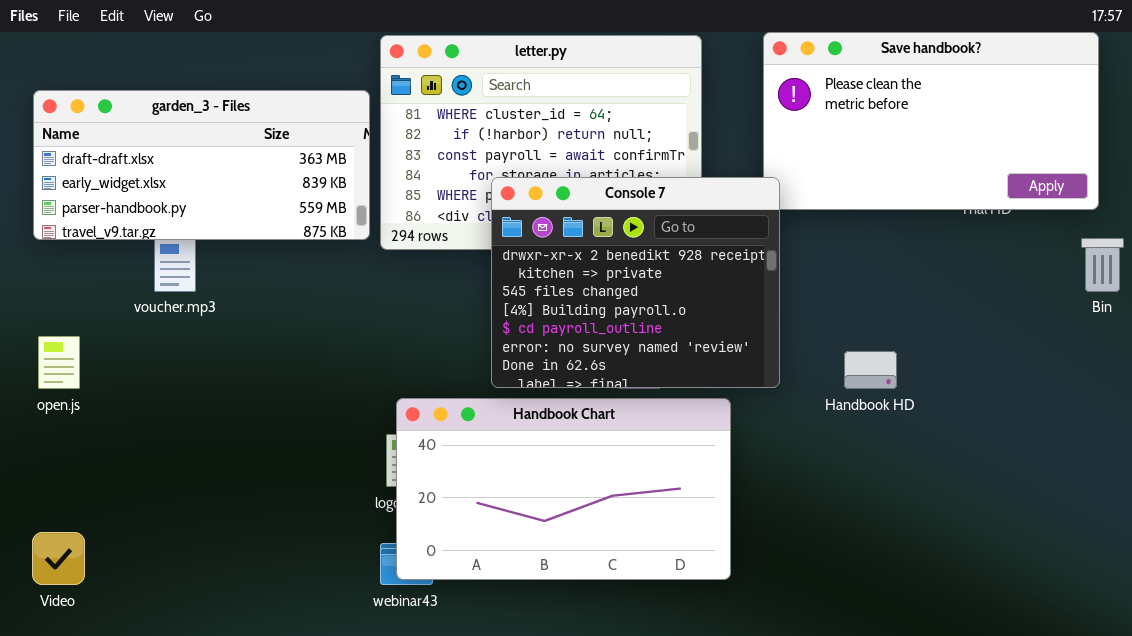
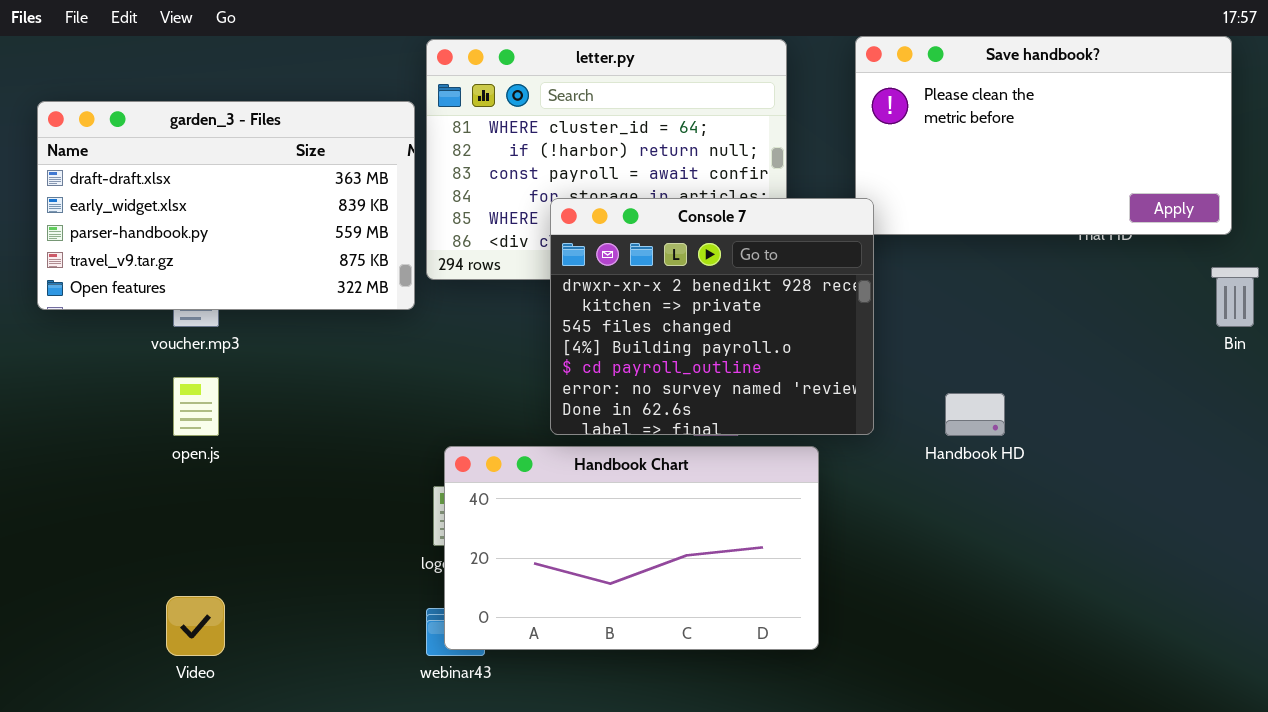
garden_3 - Files: [33,90,370,240] -> [37,101,415,310], resized
open.js: [38,336,80,389] -> [173,377,219,436], moved
Video: [32,532,85,585] -> [166,596,225,656], moved

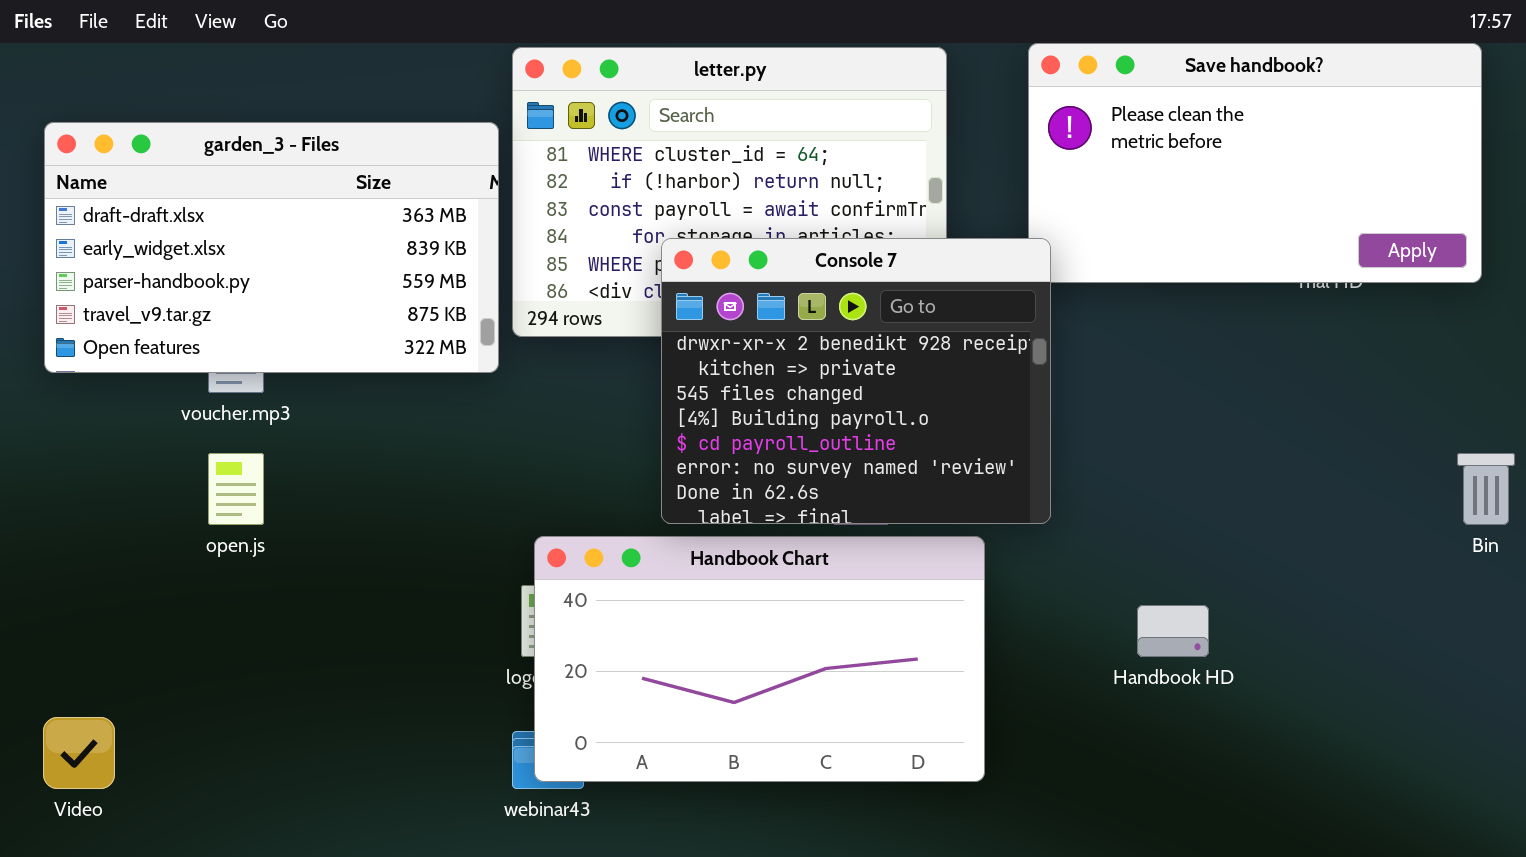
Bin: [1211,267,1259,327] -> [1457,453,1515,525], moved
Handbook HD: [945,393,1005,436] -> [1137,605,1209,657], moved
Video: [166,596,225,656] -> [43,717,115,789], moved

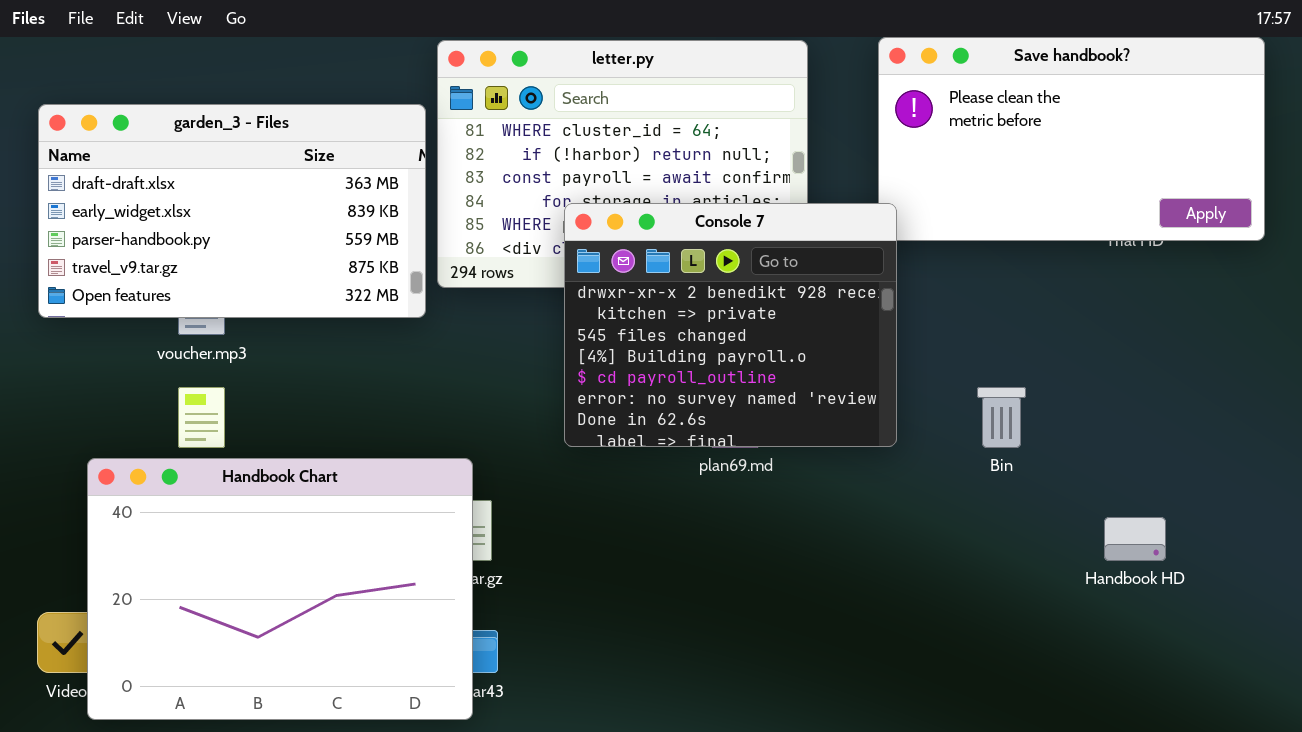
Bin: [1457,453,1515,525] -> [977,387,1026,448], moved
Handbook Chart: [534,536,985,782] -> [87,458,473,720], moved, resized
Handbook HD: [1137,605,1209,657] -> [1104,517,1166,561], moved

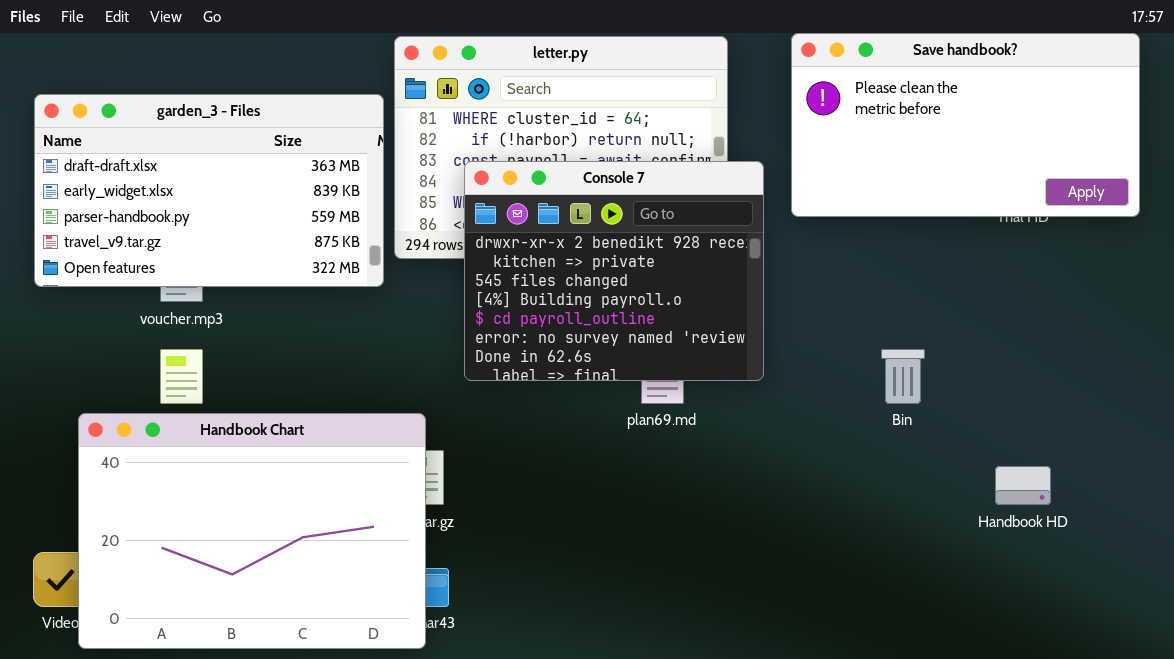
Console 7: [564,203,897,447] -> [464,161,764,381], moved

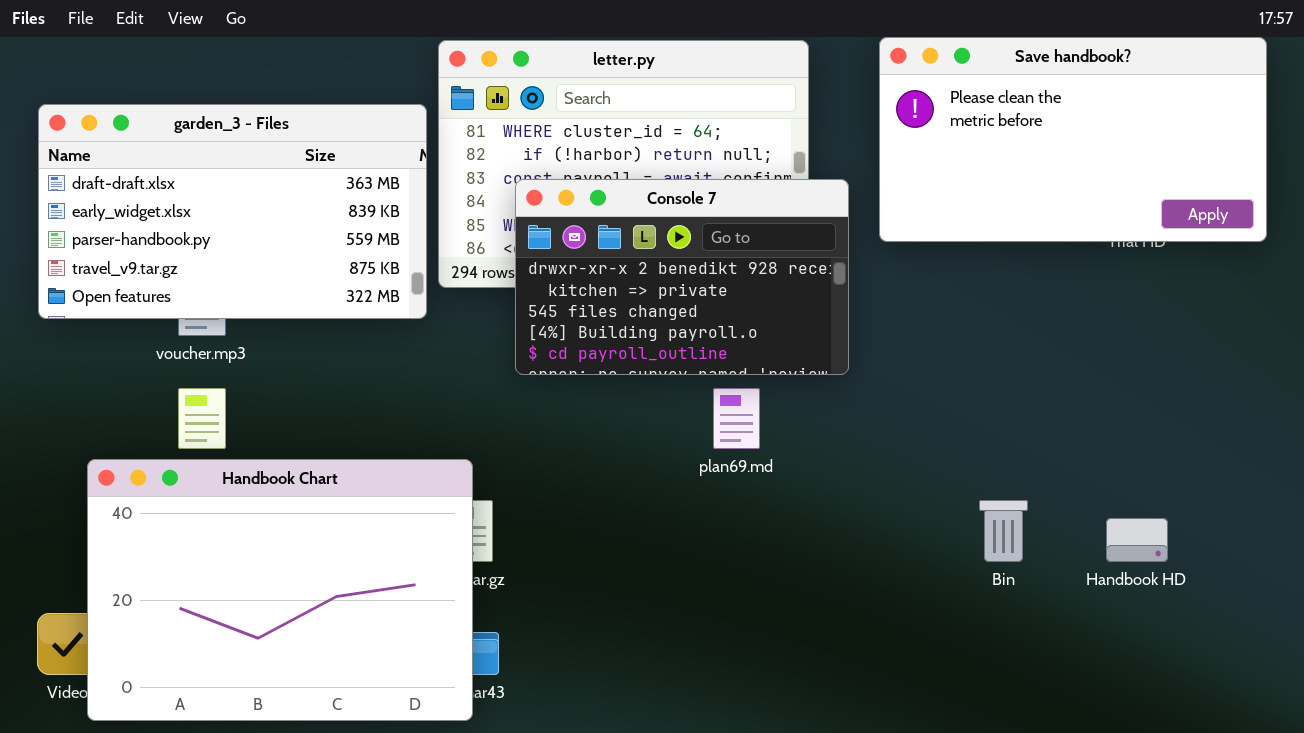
Console 7: [464,161,764,381] -> [515,179,849,375], resized
Bin: [881,349,925,404] -> [979,500,1028,562], moved

